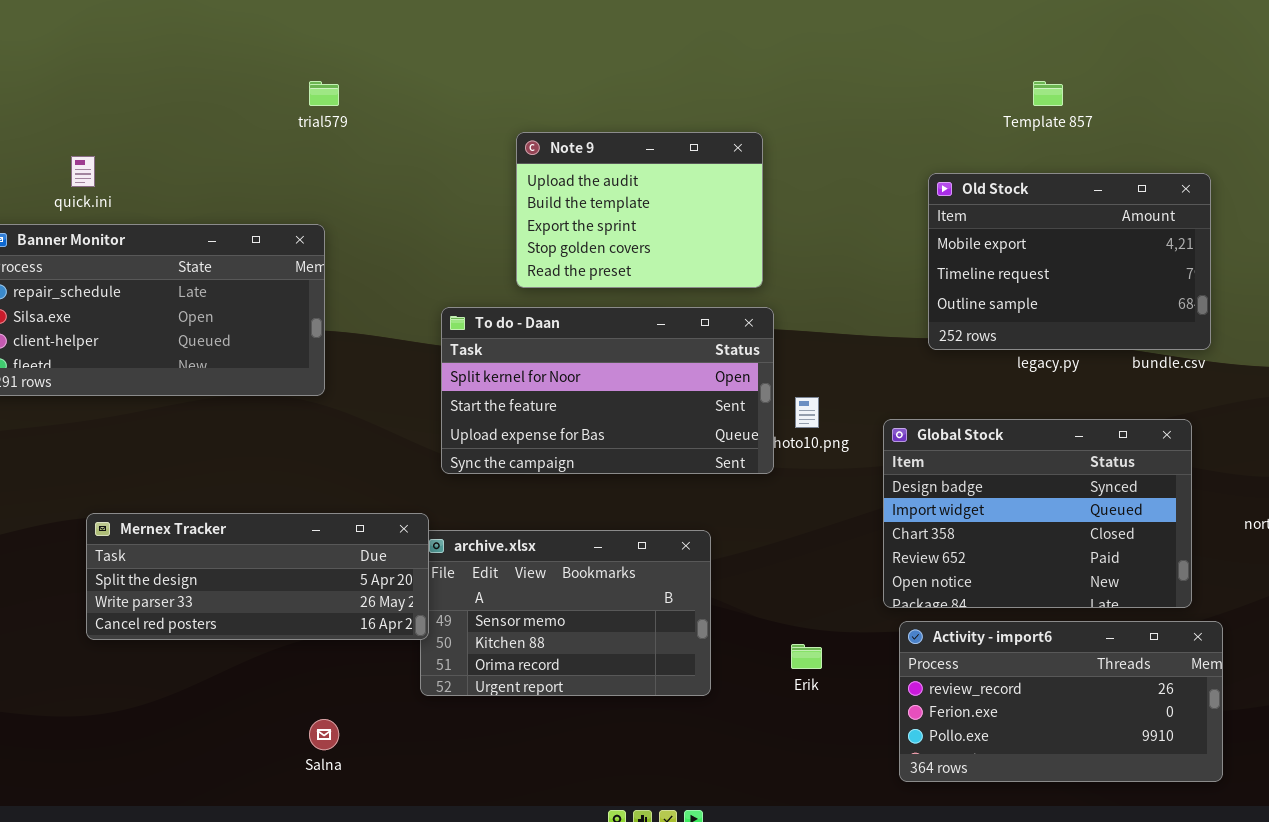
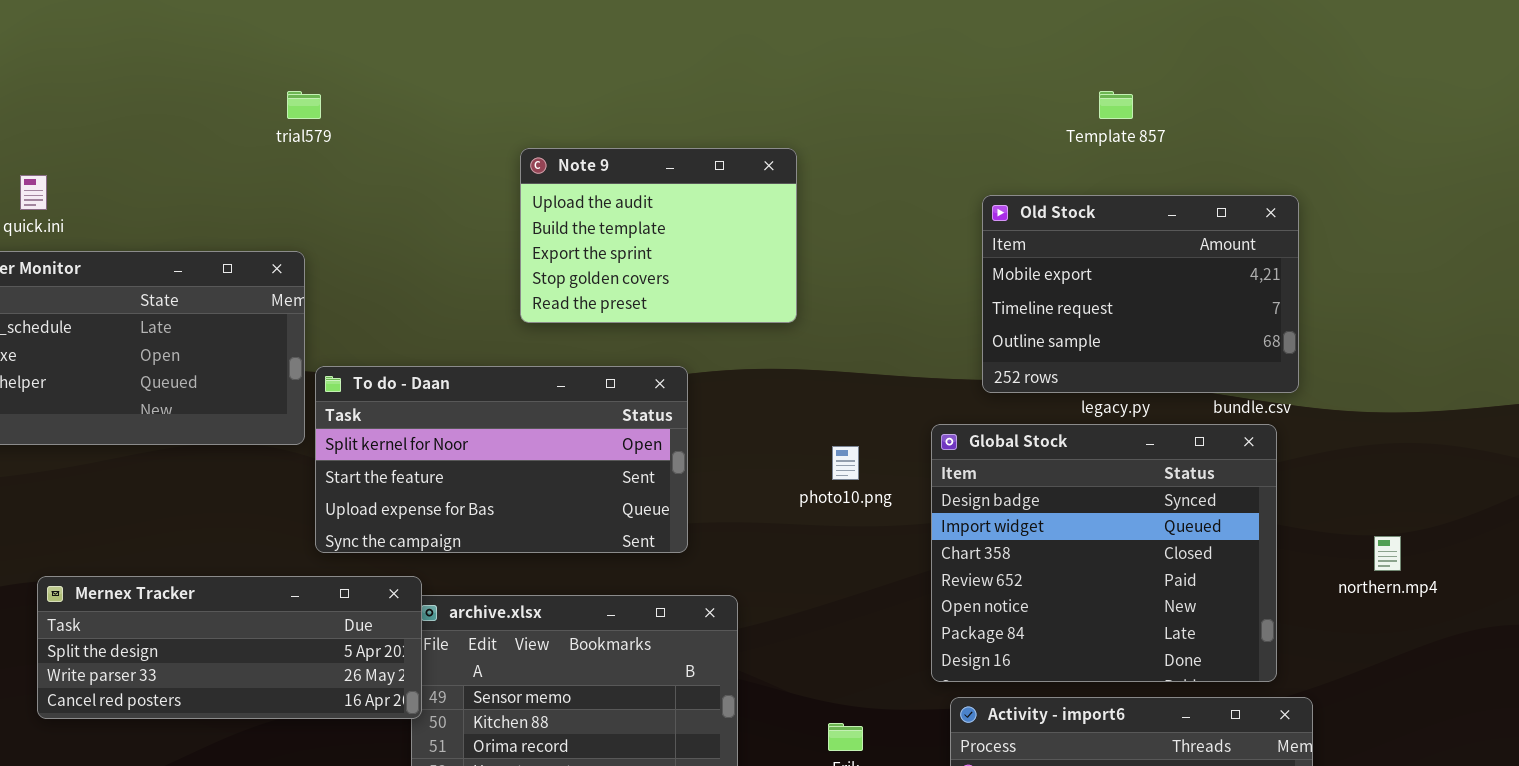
To do - Daan: [441,307,774,474] -> [315,366,688,553], moved
Global Stock: [883,419,1192,608] -> [931,424,1277,682], resized

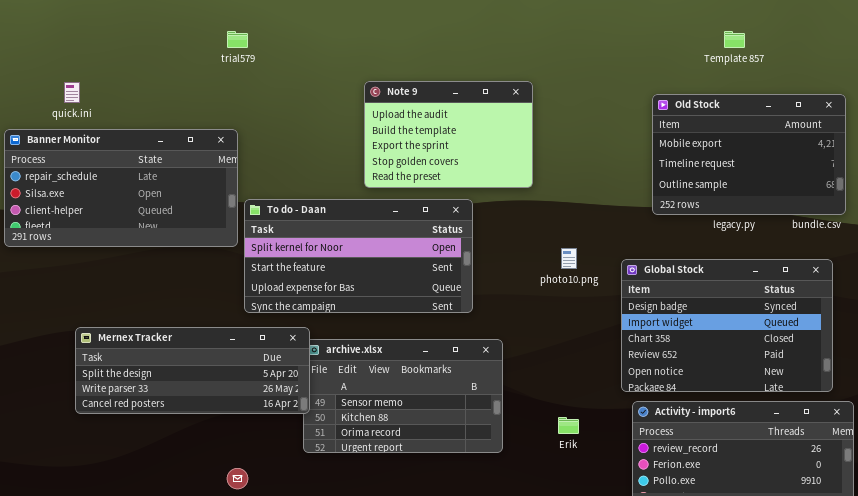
Note 9: [520,148,797,323] -> [364,81,533,188], moved
Global Stock: [931,424,1277,682] -> [621,259,833,392], resized

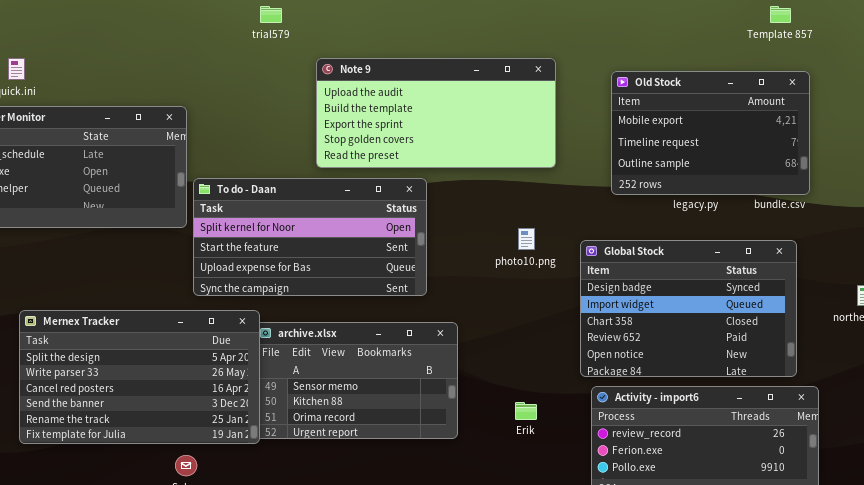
trial579: [227,31,248,48] -> [260,6,282,23], moved
Template 857: [724,31,745,48] -> [770,6,791,23], moved
Note 9: [364,81,533,188] -> [316,58,556,168], resized
Mernex Tracker: [75,327,310,414] -> [19,310,260,444], resized

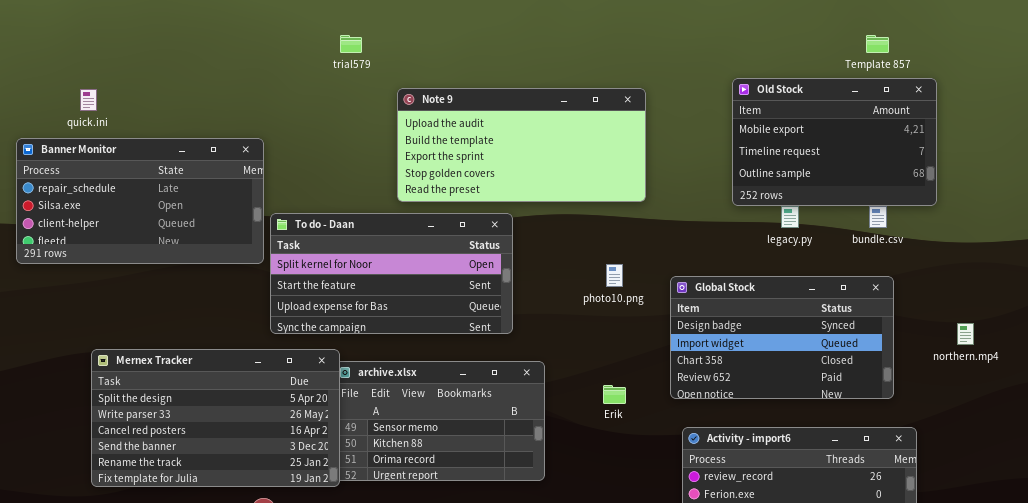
Old Stock: [611,71,810,195] -> [732,78,937,206], moved
Global Stock: [580,240,797,377] -> [670,276,894,399], resized
Erik: [515,402,537,420] -> [603,385,626,404], moved

